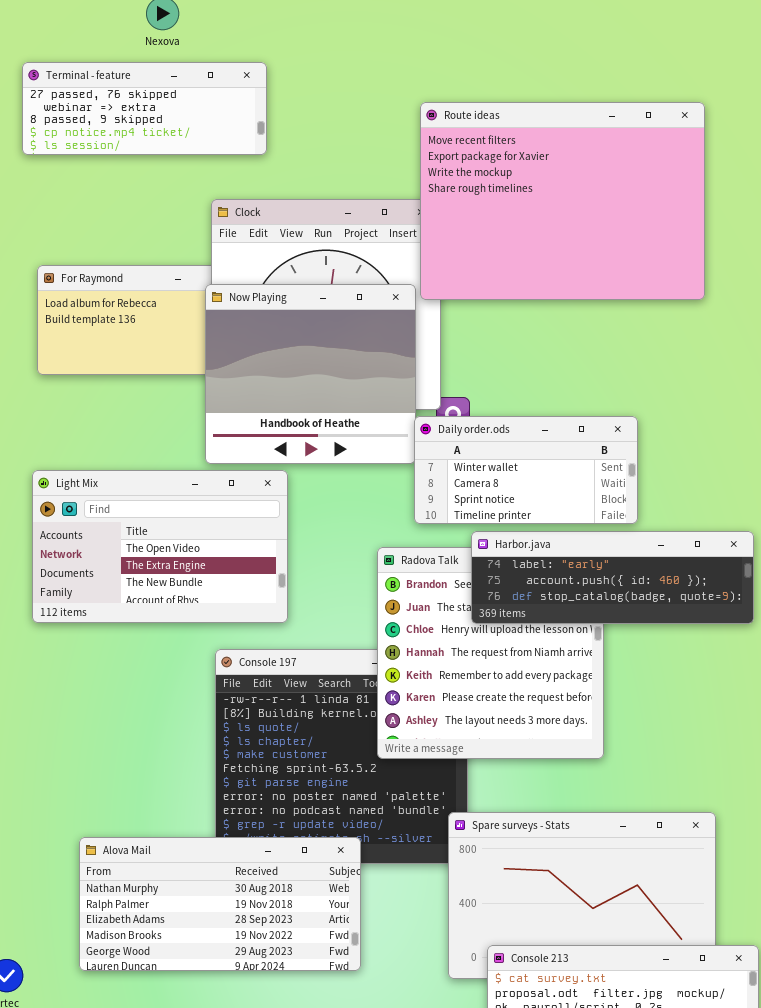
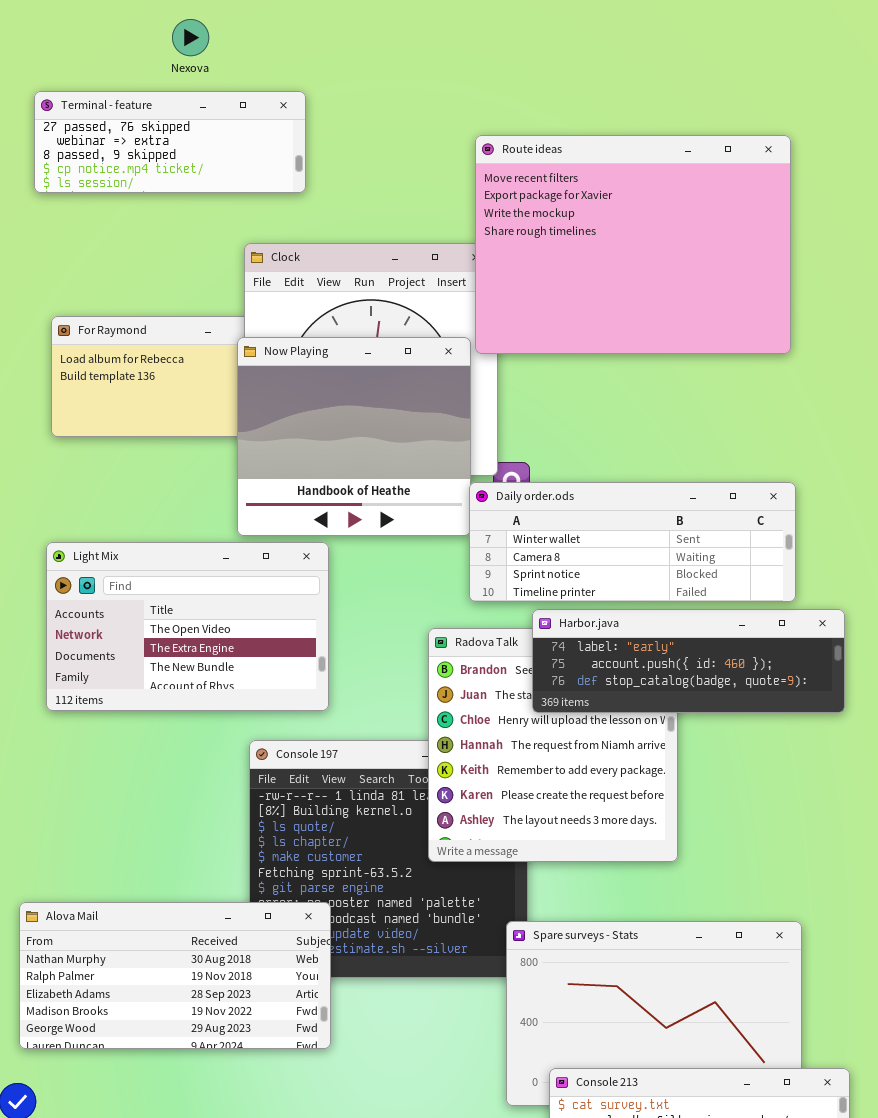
Daily order.ods: [414,416,638,524] -> [469,482,796,602], resized
Alova Mail: [79,837,361,971] -> [19,902,331,1049], moved

